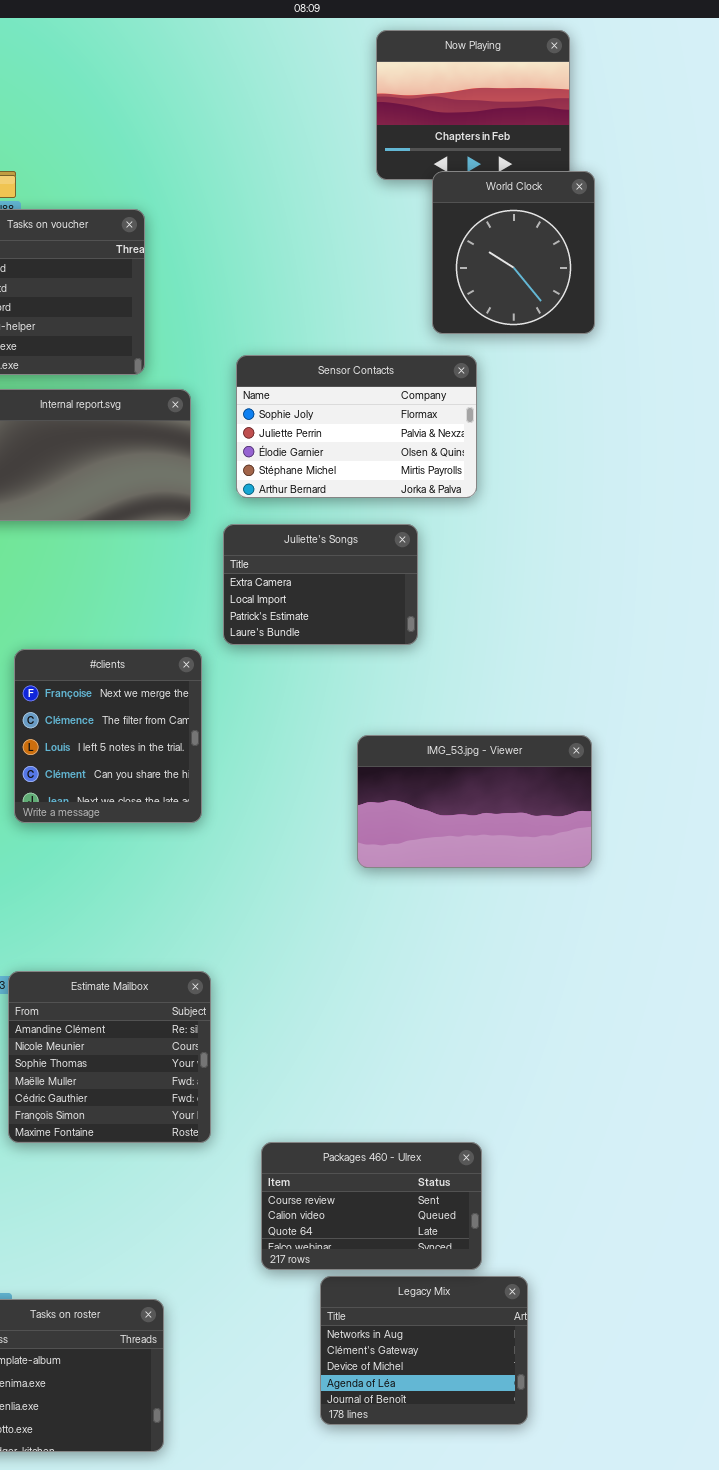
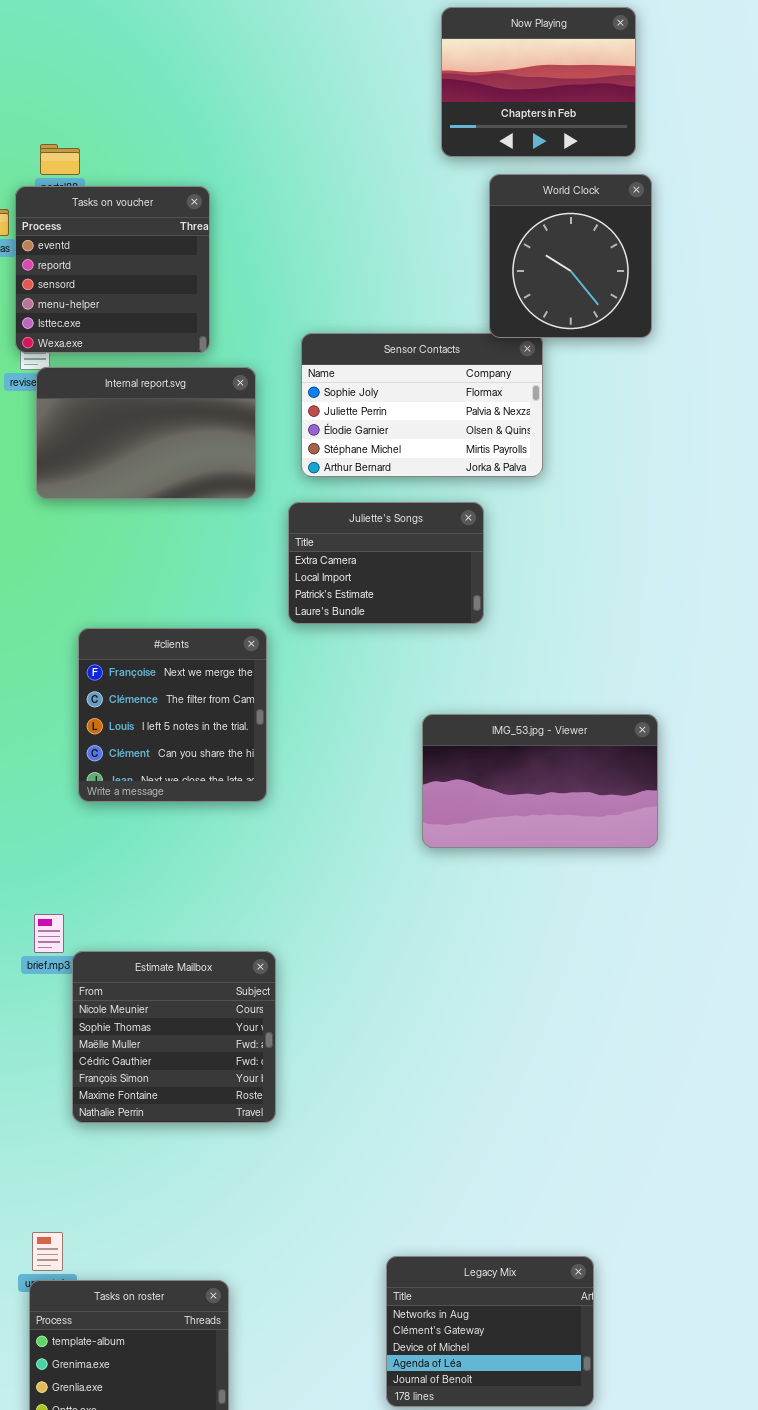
World Clock: [432,171,595,334] -> [489,174,652,338], moved
Estimate Mailbox: [8,971,211,1143] -> [72,951,276,1123], scrolled down 1 row
Packages 460 - Ulrex: [261,1142,482,1270] -> none, closed

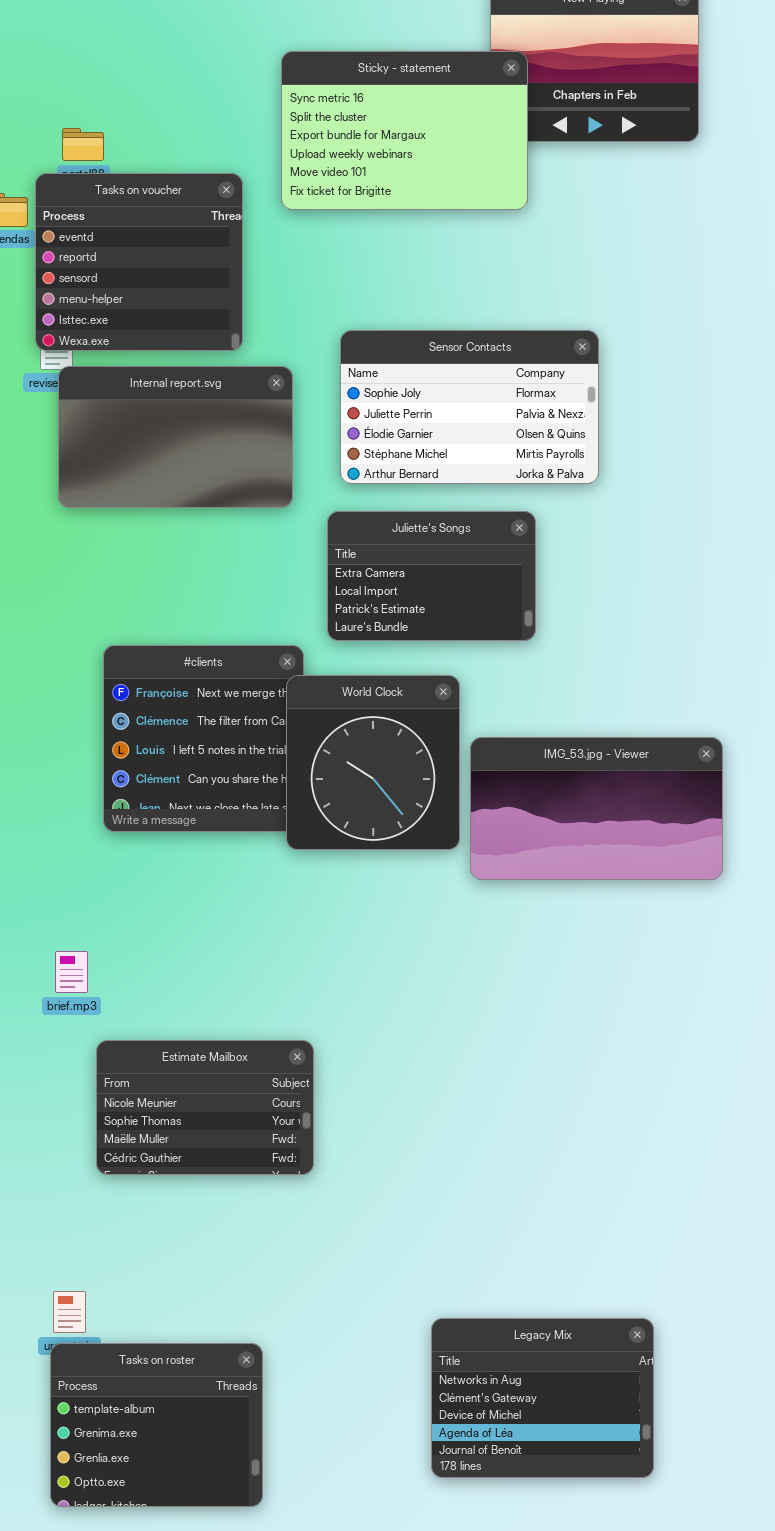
Sticky - statement: none -> [281,51,528,210], opened
World Clock: [489,174,652,338] -> [286,675,460,850], moved
Estimate Mailbox: [72,951,276,1123] -> [96,1040,314,1175], resized

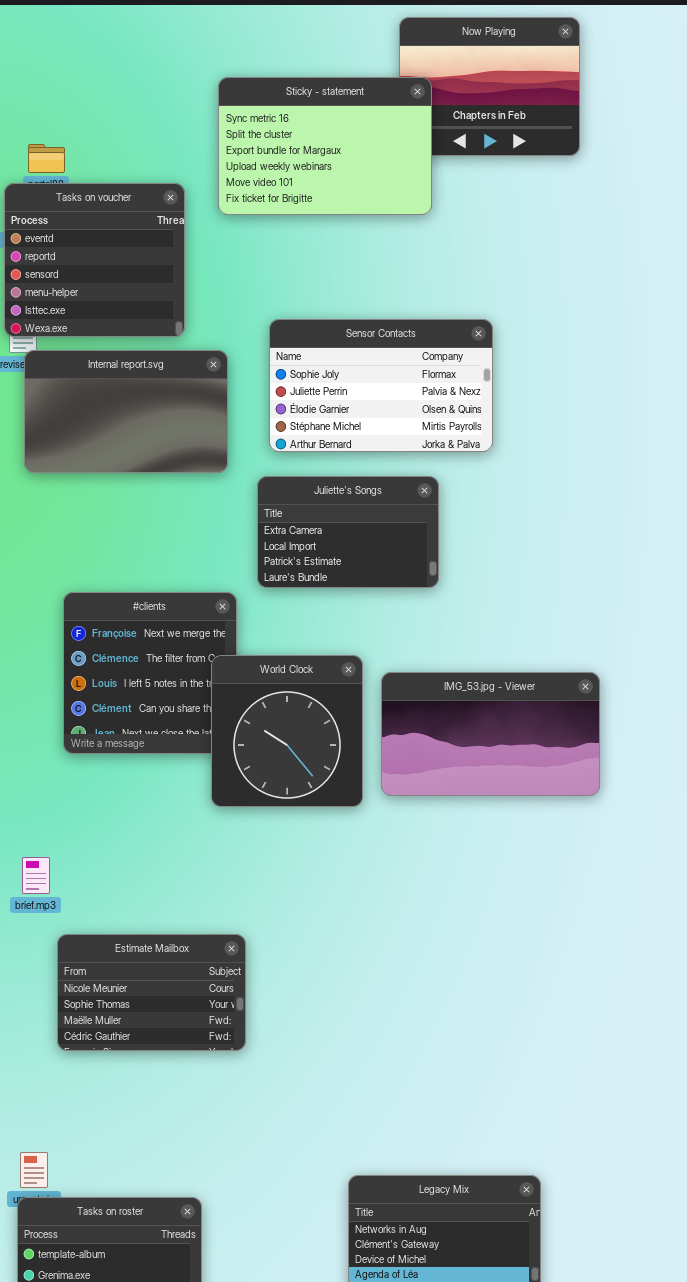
World Clock: [286,675,460,850] -> [211,655,363,807], moved

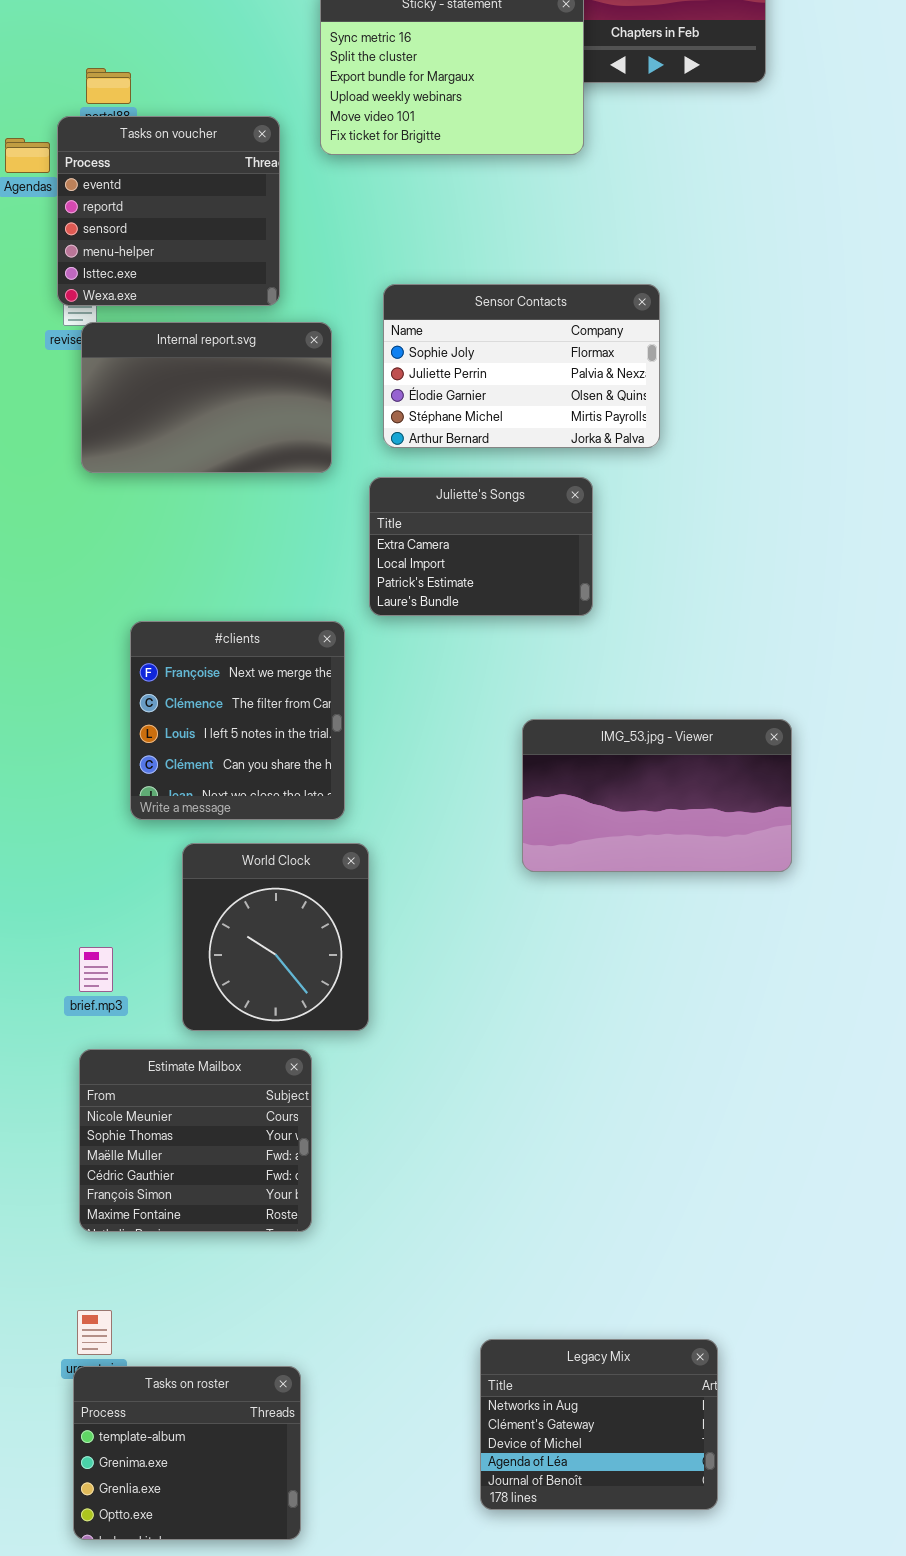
World Clock: [211,655,363,807] -> [182,843,369,1031], moved
Estimate Mailbox: [57,934,246,1051] -> [79,1049,312,1232], moved, resized

